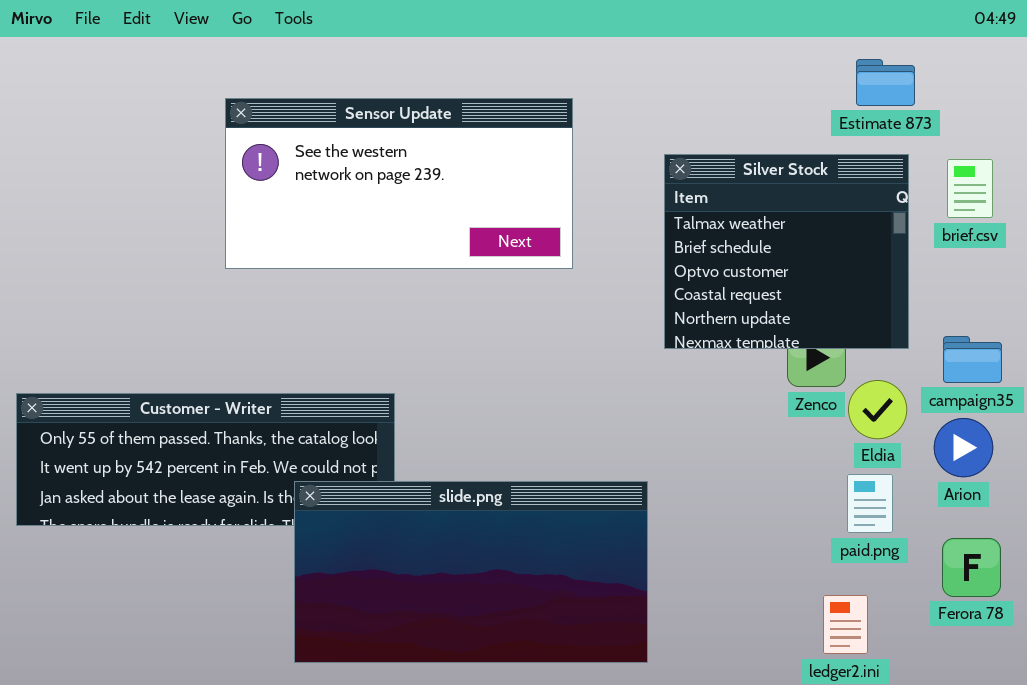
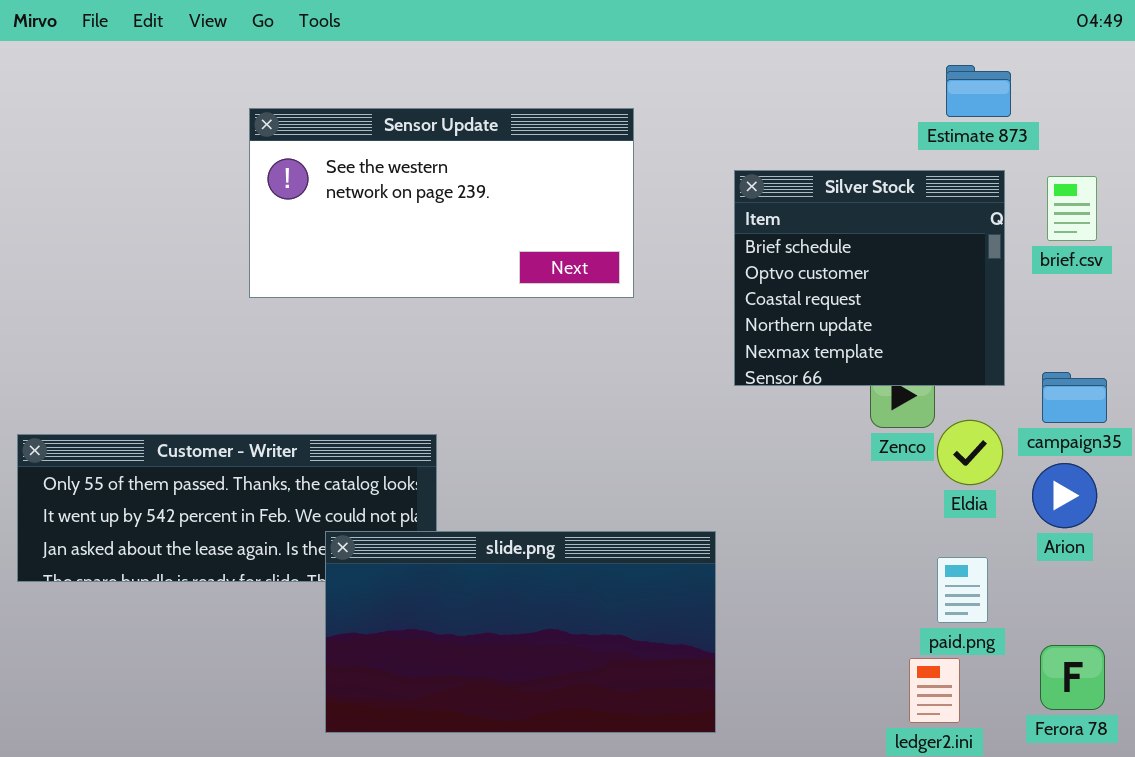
Silver Stock: [664,154,909,349] -> [734,170,1005,386], scrolled down 1 row
paid.png: [847,474,893,533] -> [937,557,988,623], moved
Ferora 78: [942,538,1001,597] -> [1040,645,1105,710], moved

